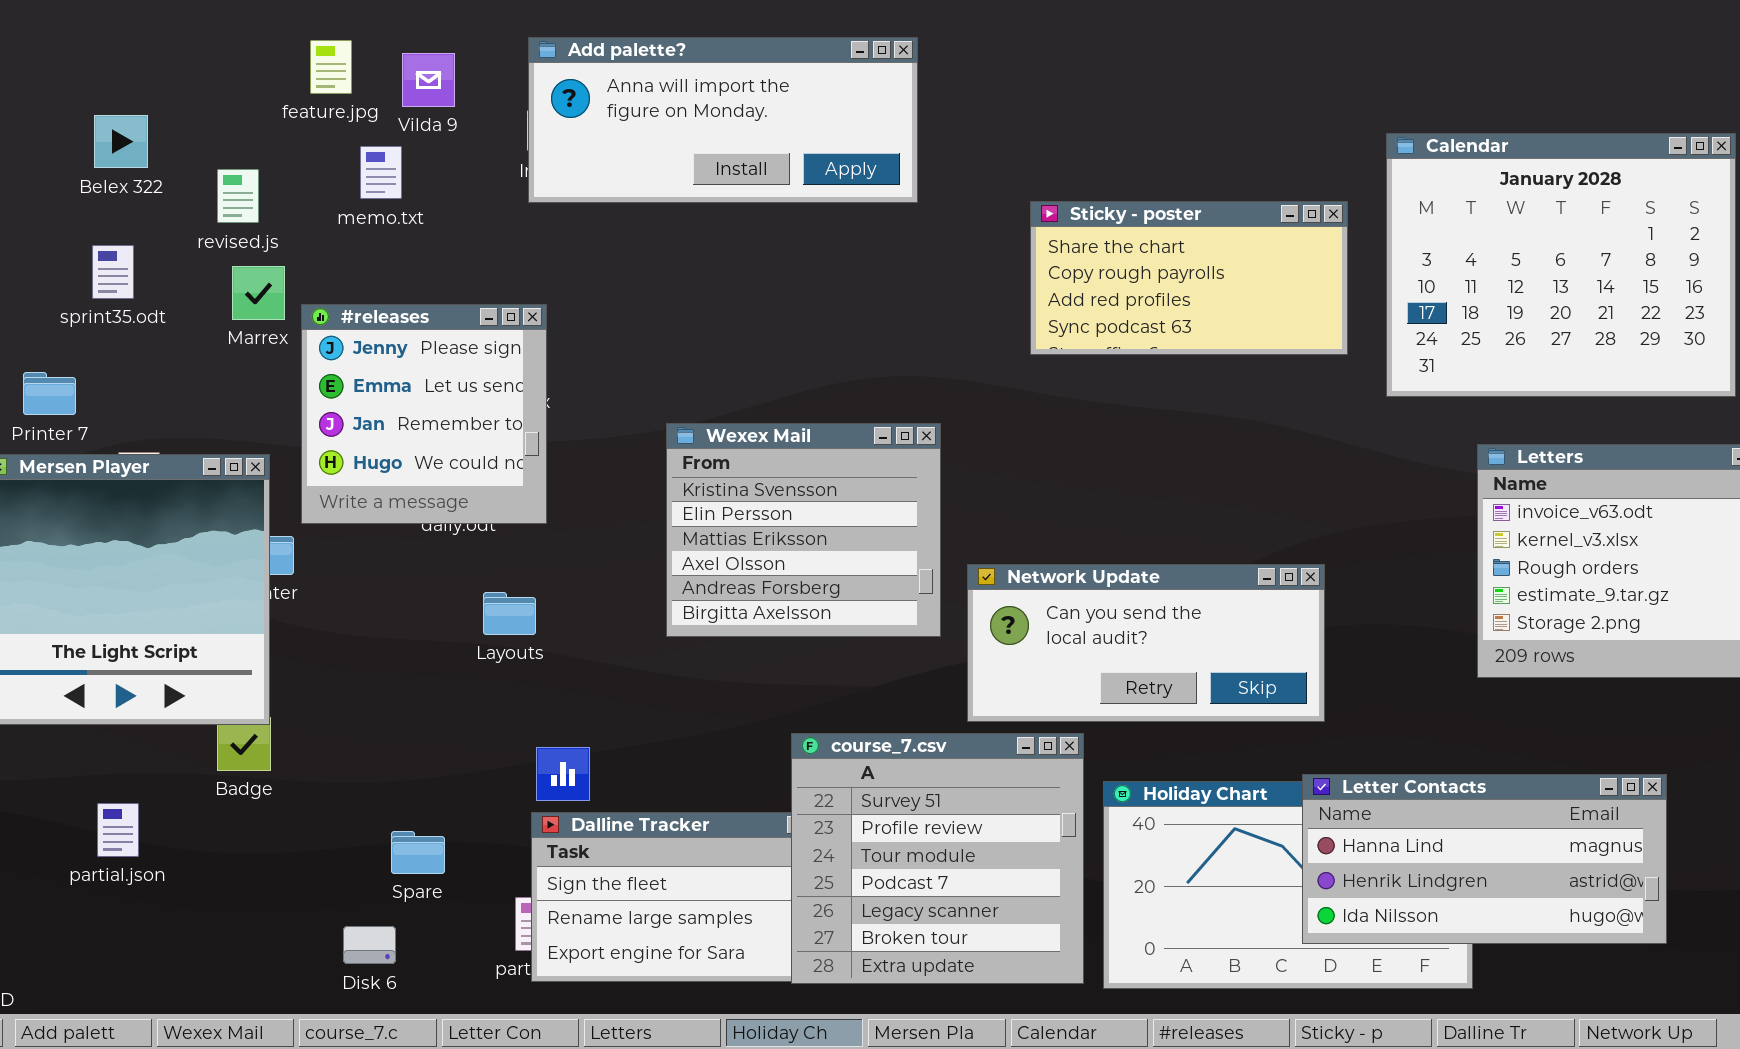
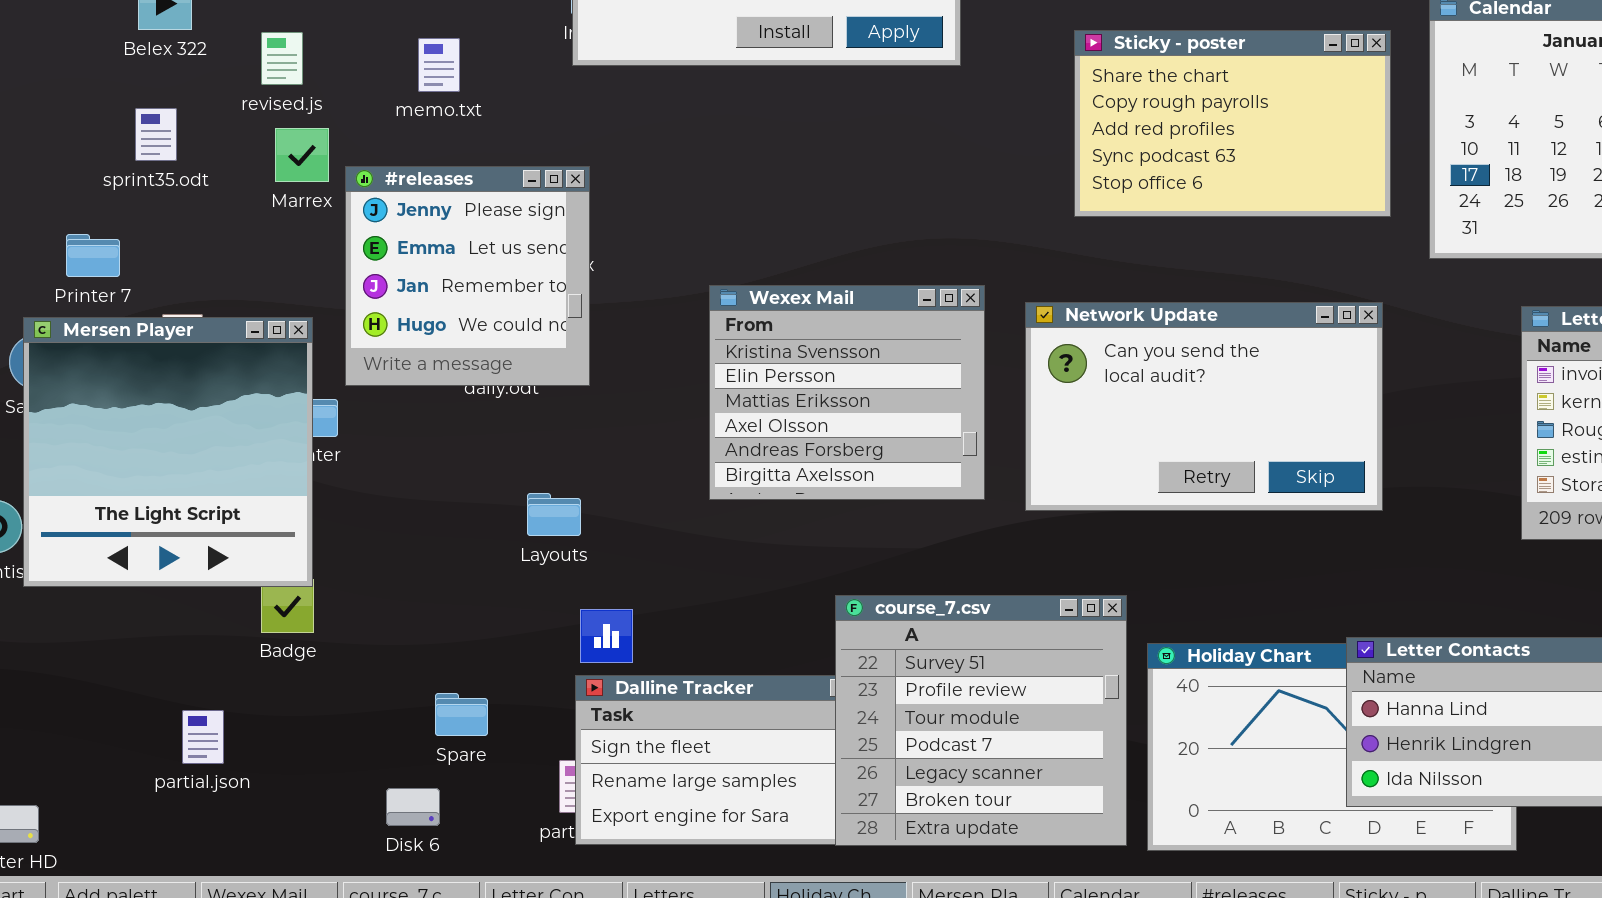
memo.txt: [360,146,402,199] -> [418,38,460,92], moved
Sticky - poster: [1030,201,1348,355] -> [1074,30,1391,217], resized
Network Update: [967,564,1325,722] -> [1025,302,1383,511], moved, resized
Layouts: [483,592,536,635] -> [527,493,581,536], moved
partial.json: [97,803,139,857] -> [182,710,224,764], moved

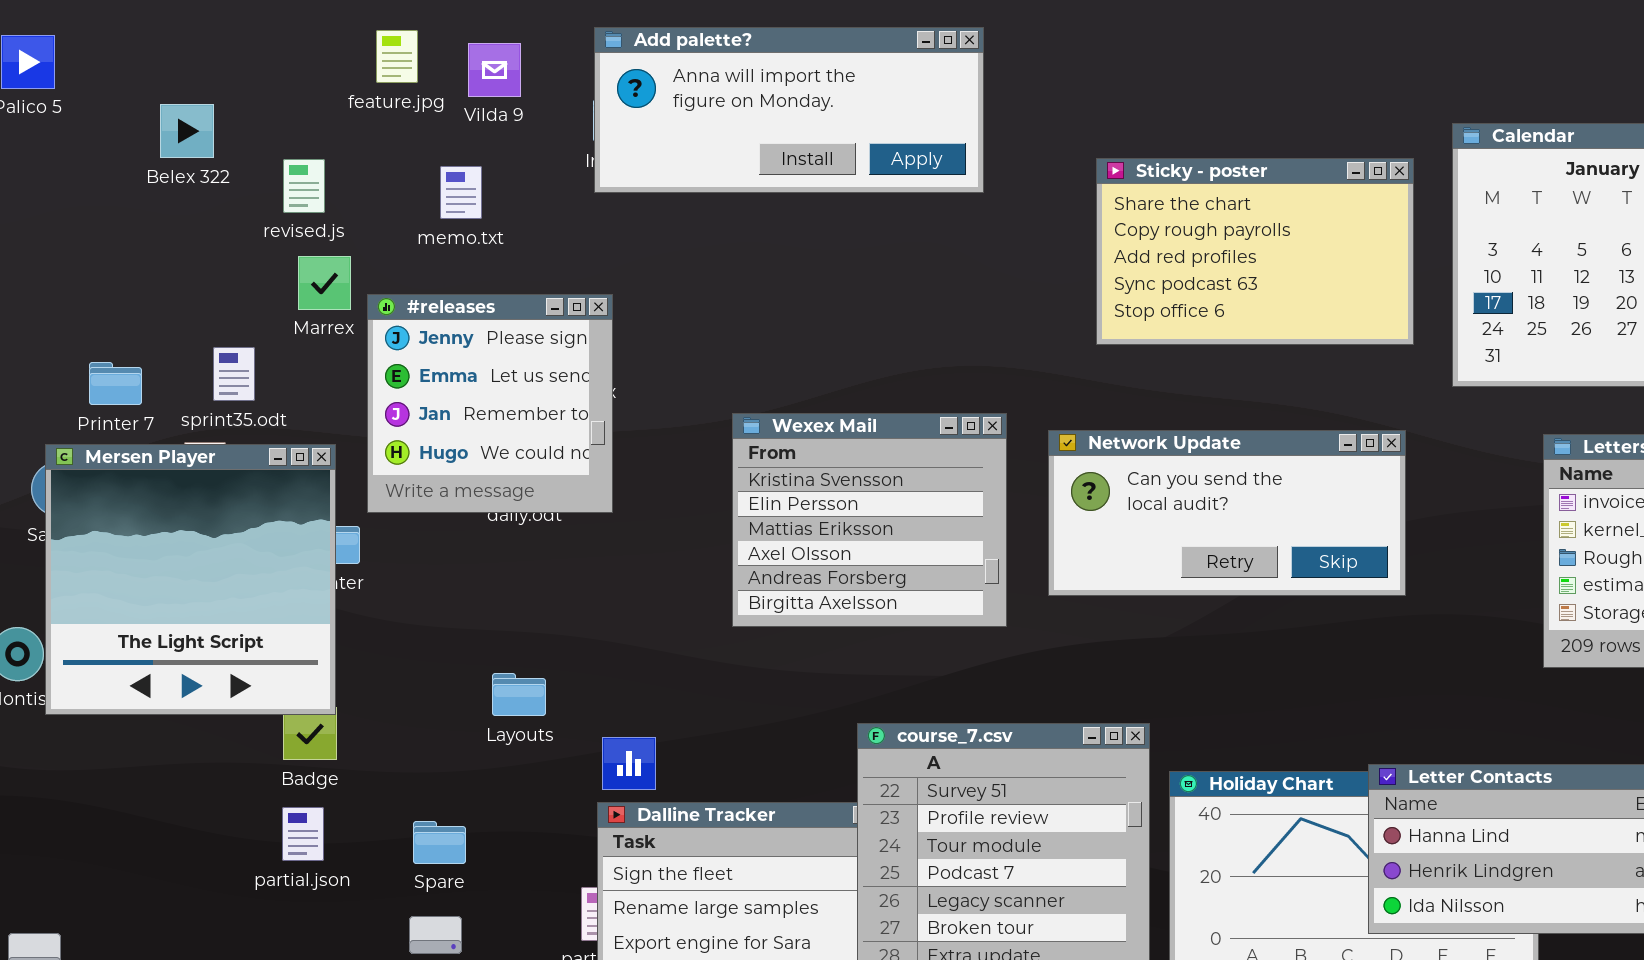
sprint35.odt: [135,108,177,161] -> [213,347,255,401], moved
Network Update: [1025,302,1383,511] -> [1048,430,1406,596], resized
Layouts: [527,493,581,536] -> [492,673,546,716], moved
Spare: [435,693,488,736] -> [413,821,466,864], moved
partial.json: [182,710,224,764] -> [282,807,324,861], moved

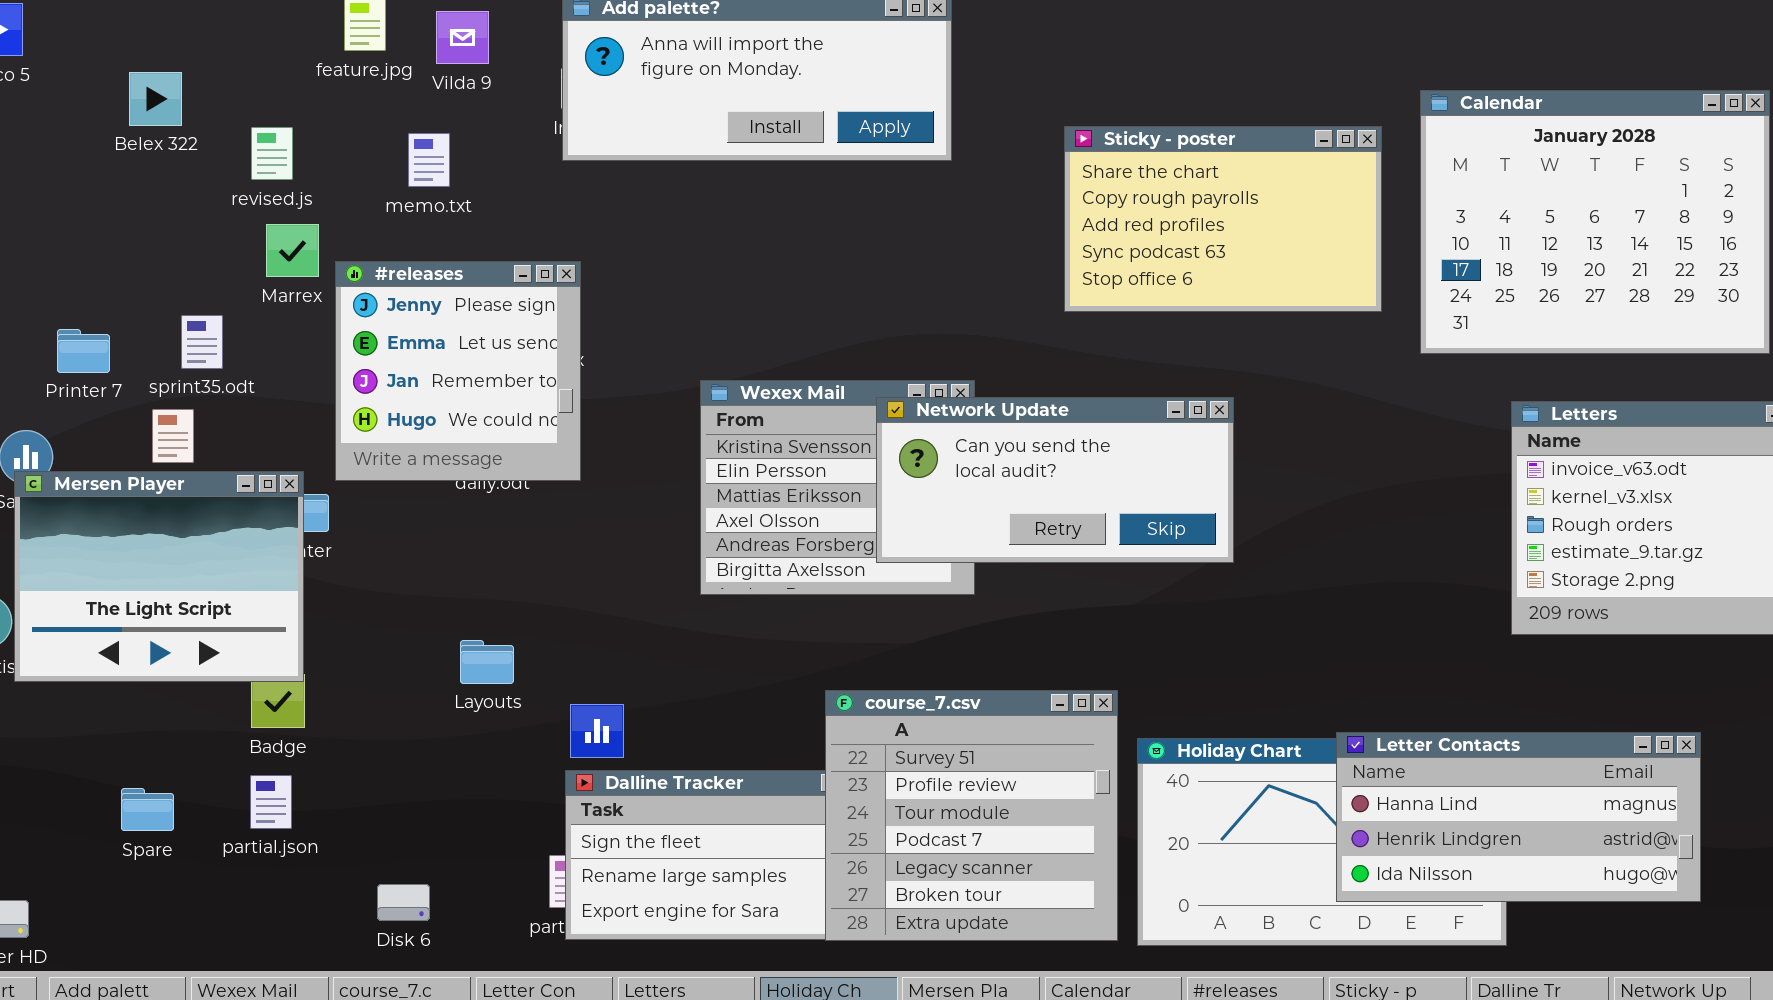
Network Update: [1048,430,1406,596] -> [876,397,1234,563], moved
Mersen Player: [45,444,336,715] -> [14,471,304,682], resized
Spare: [413,821,466,864] -> [121,788,174,831], moved

